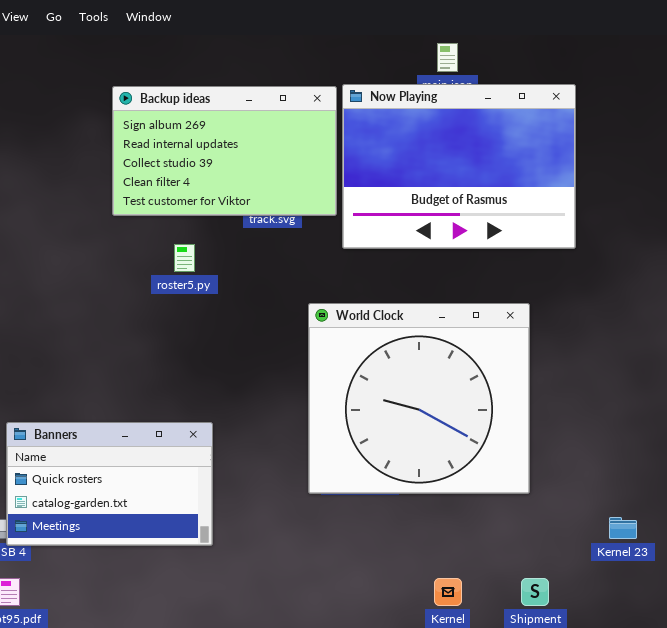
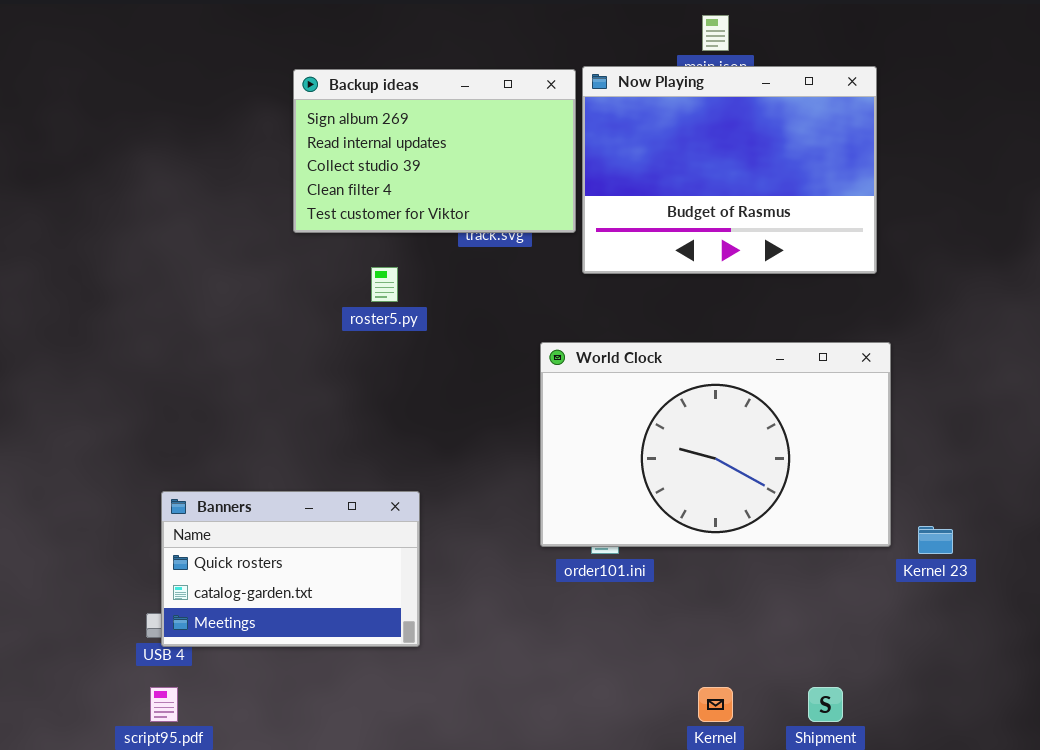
World Clock: [308,303,530,494] -> [540,342,891,547], resized
Kernel 23: [609,517,637,539] -> [918,526,953,554], moved

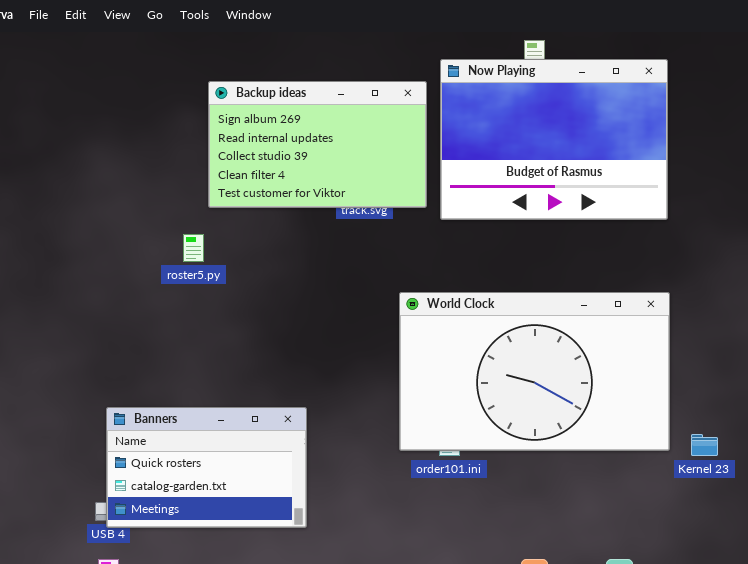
Now Playing: [582,66,877,274] -> [440,59,668,220], moved
roster5.py: [371,267,398,302] -> [183,234,204,262], moved

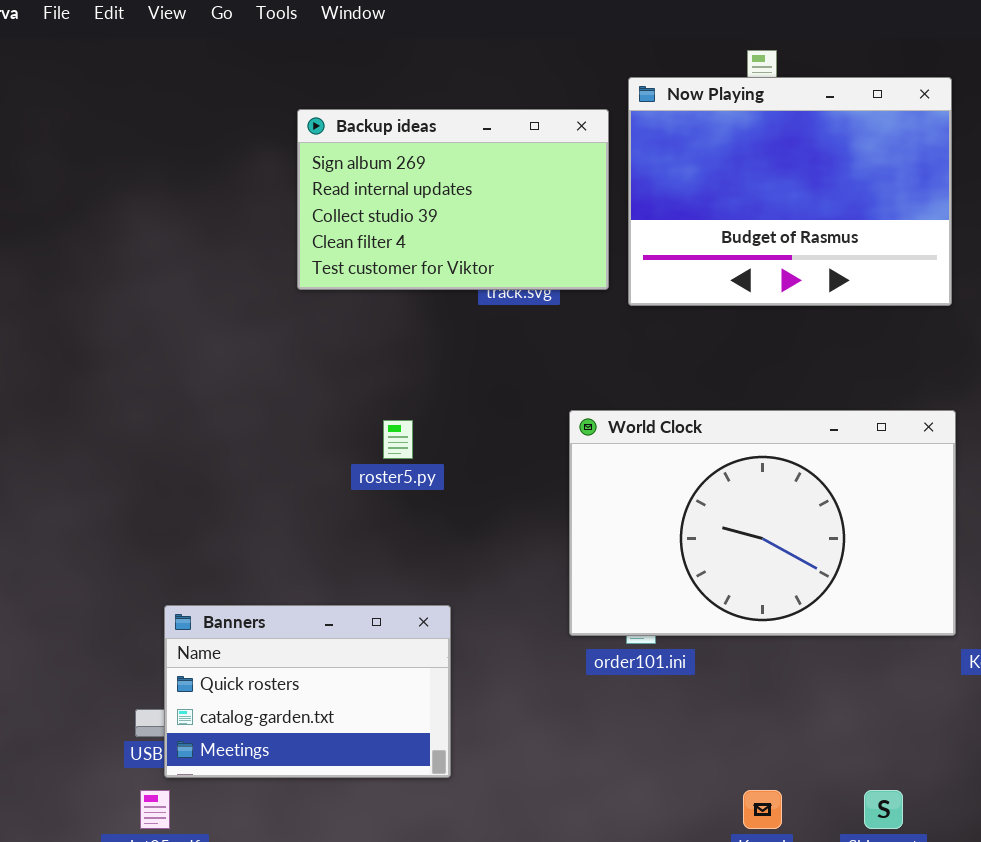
roster5.py: [183,234,204,262] -> [383,420,413,459], moved
Banners: [106,407,307,528] -> [164,605,451,778], moved

